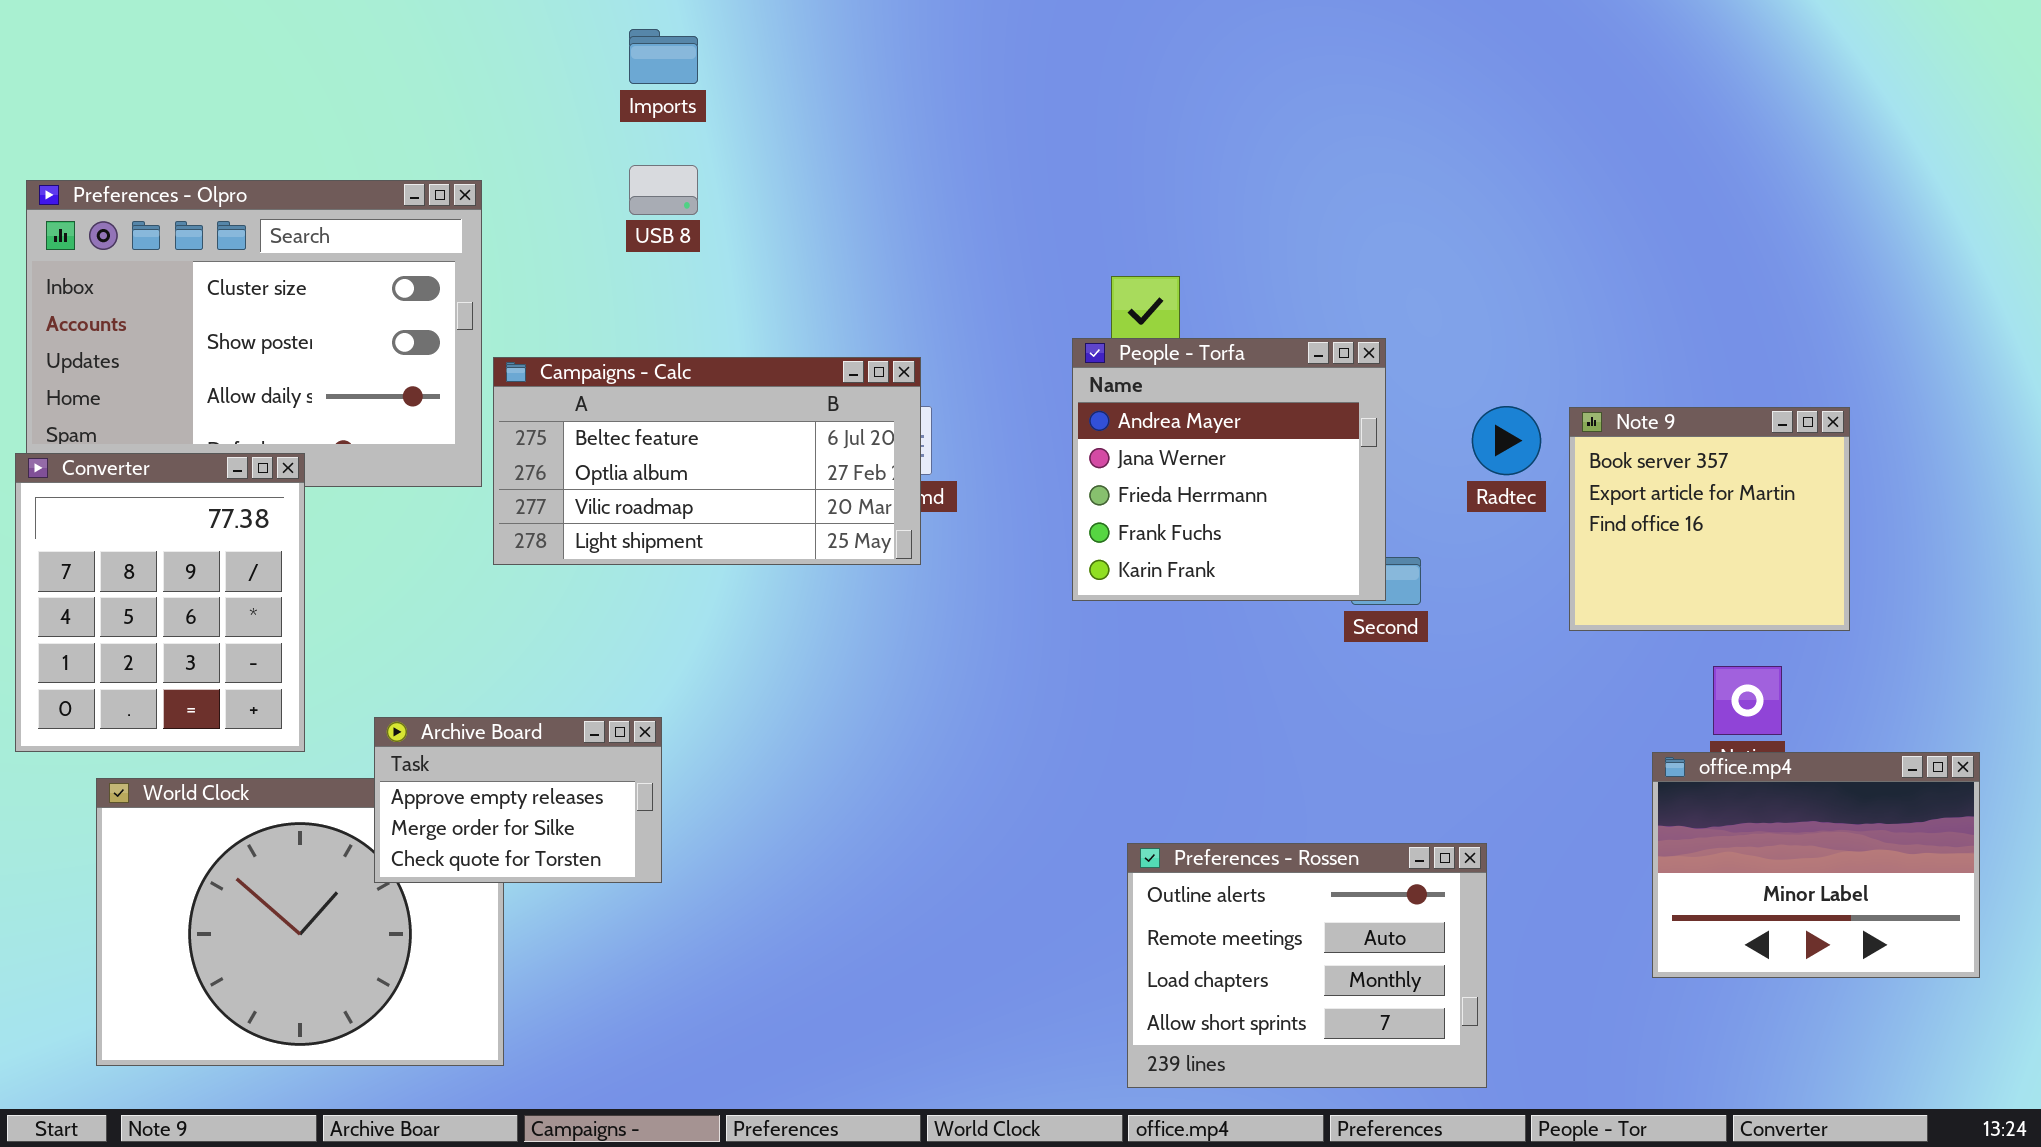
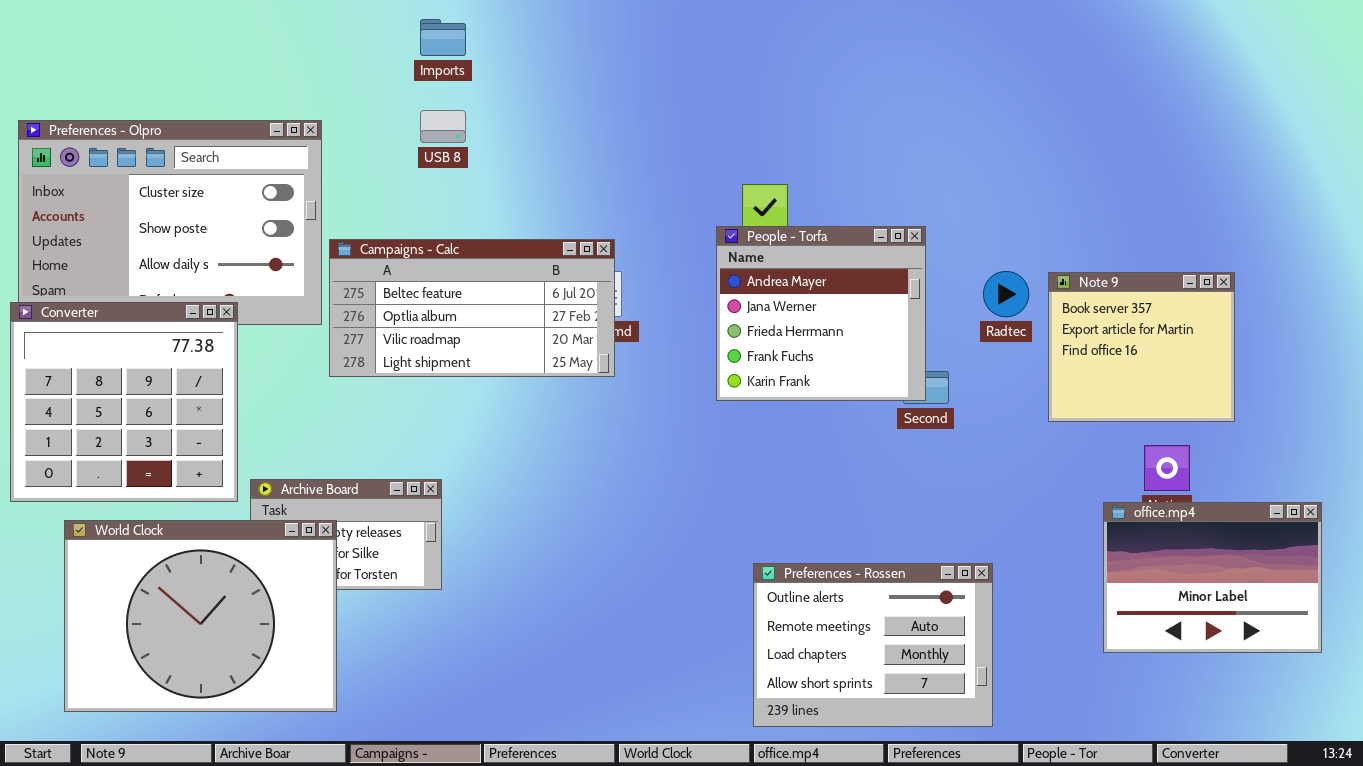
Converter: [15,453,305,752] -> [10,302,238,502], resized
World Clock: [96,778,504,1066] -> [64,520,337,712], raised

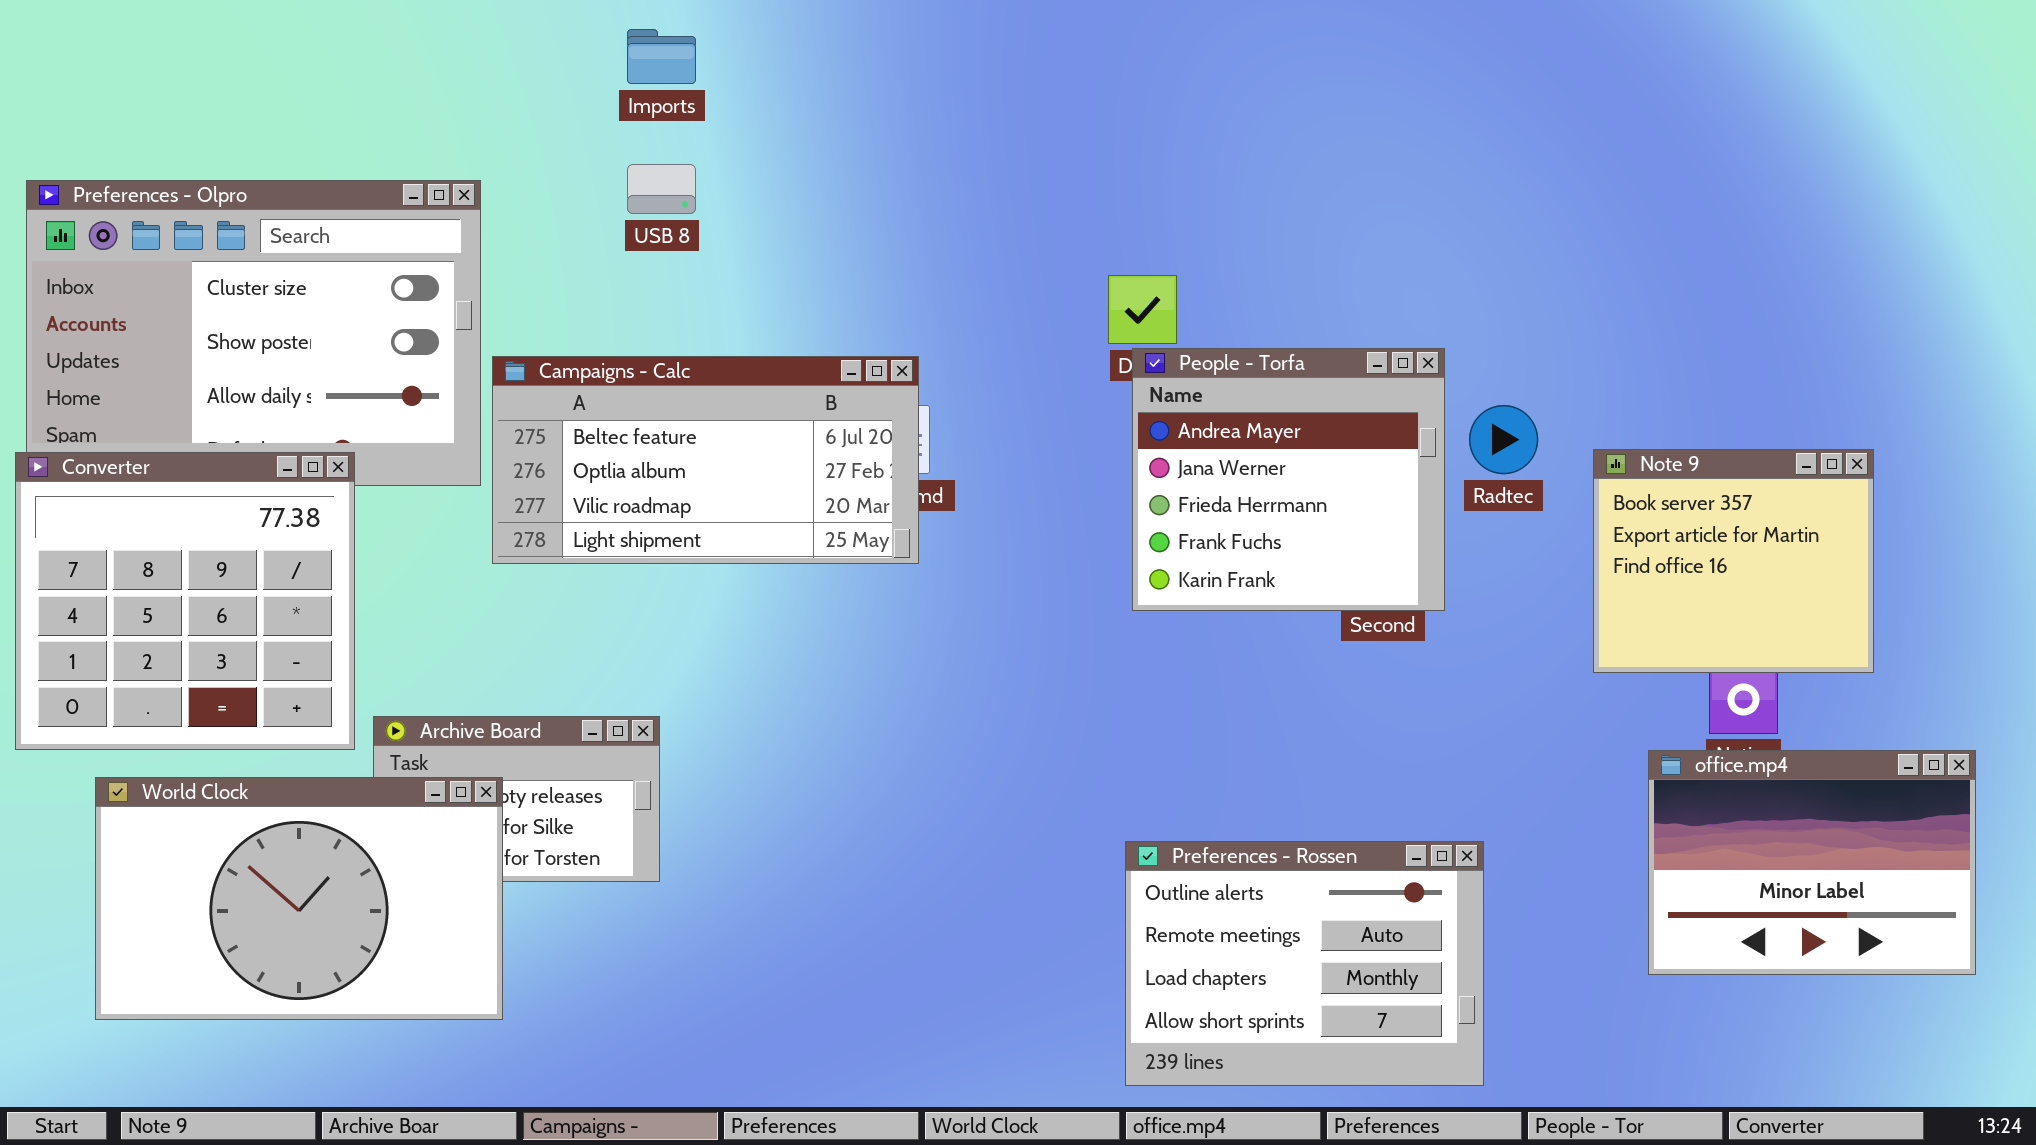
People - Torfa: [716,226,926,401] -> [1132,348,1445,611], moved
Note 9: [1048,272,1235,422] -> [1593,449,1874,673], moved
World Clock: [64,520,337,712] -> [95,777,503,1020], resized

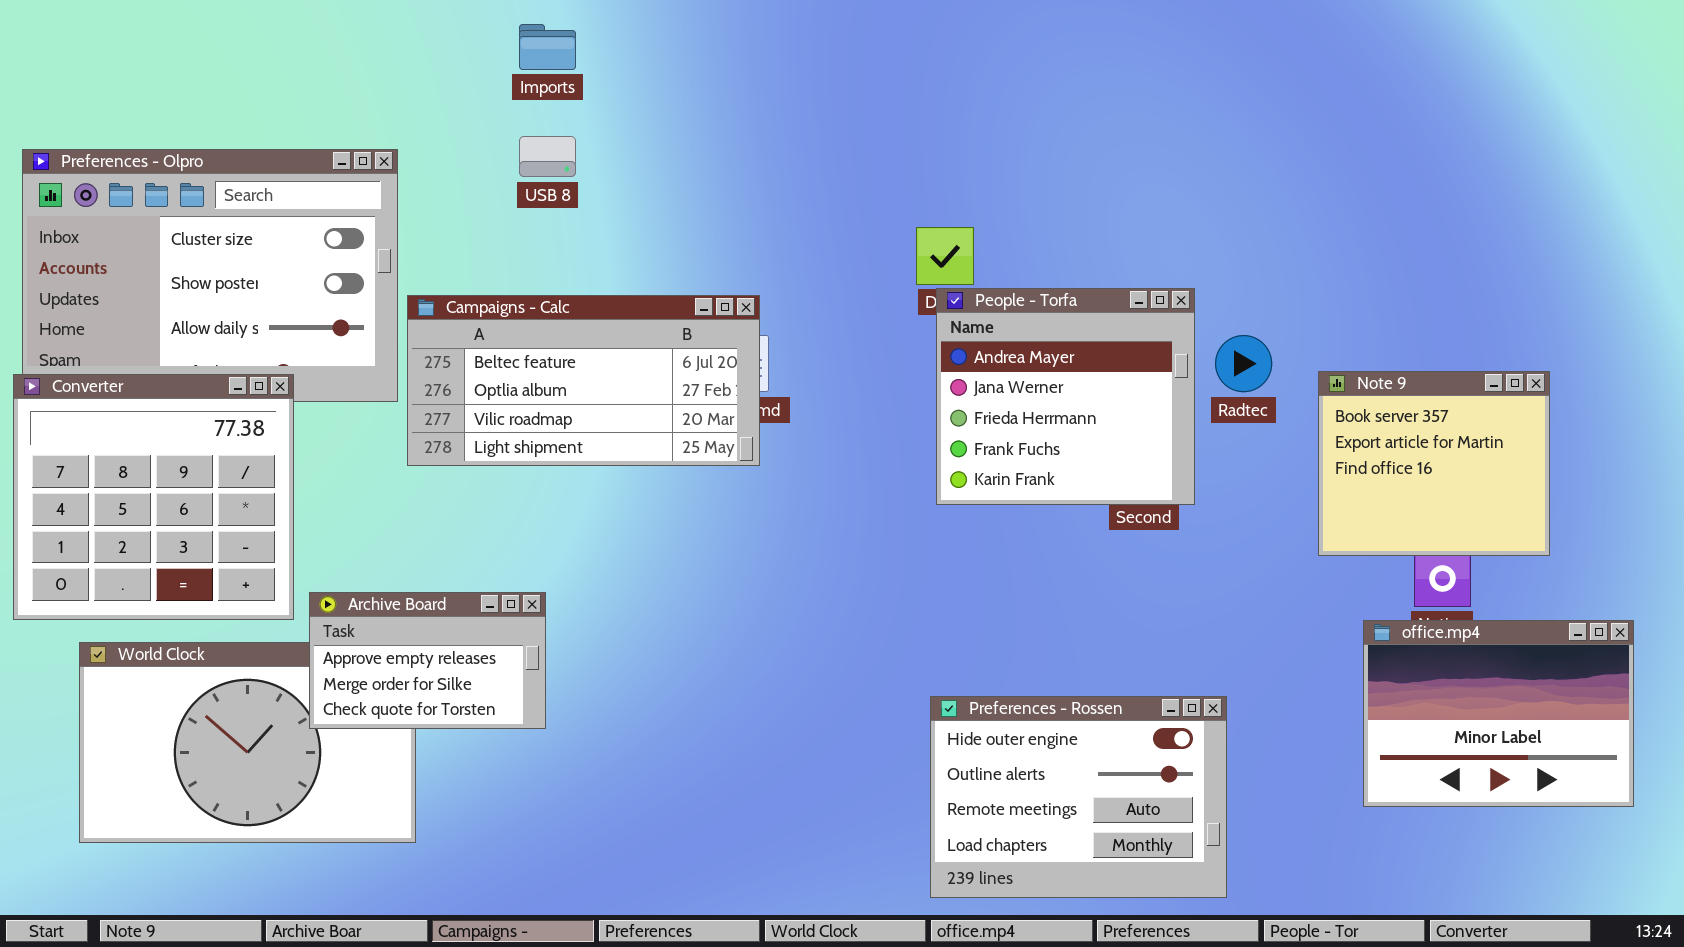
Archive Board: [373,716,660,882] -> [309,592,546,729], raised
Preferences - Rossen: [1125,841,1484,1086] -> [930,696,1227,898], scrolled up 1 row

